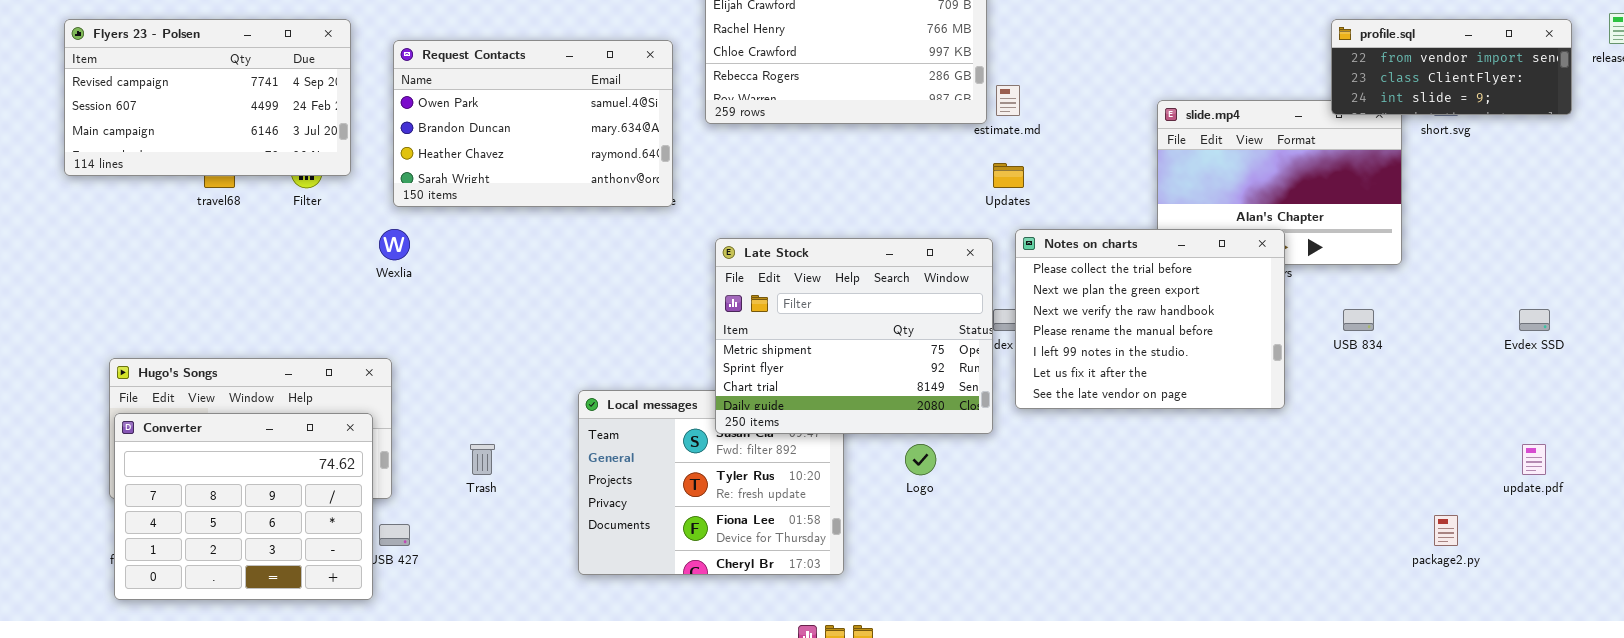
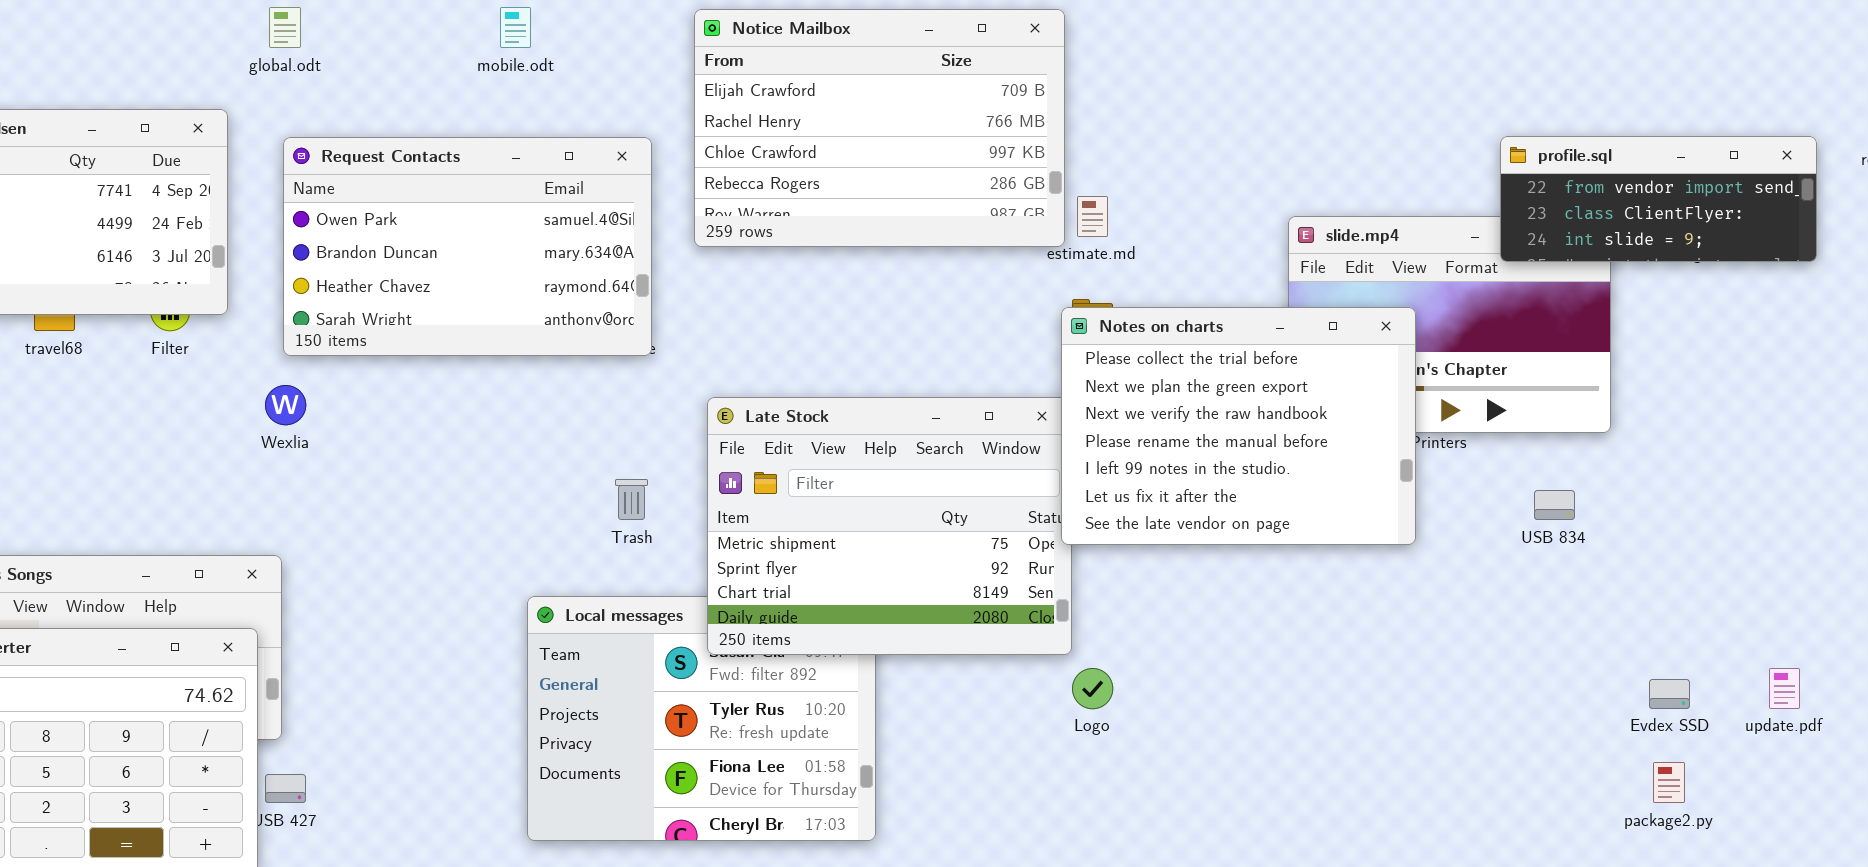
profile.sql: [1331,19,1572,115] -> [1500,136,1817,262], moved
Notes on charts: [1015,229,1285,409] -> [1061,307,1416,545], moved
Evdex SSD: [1519,309,1550,331] -> [1649,679,1690,709], moved
Trash: [470,444,495,475] -> [615,479,648,520], moved
Logo: [905,444,936,475] -> [1072,668,1113,709], moved

